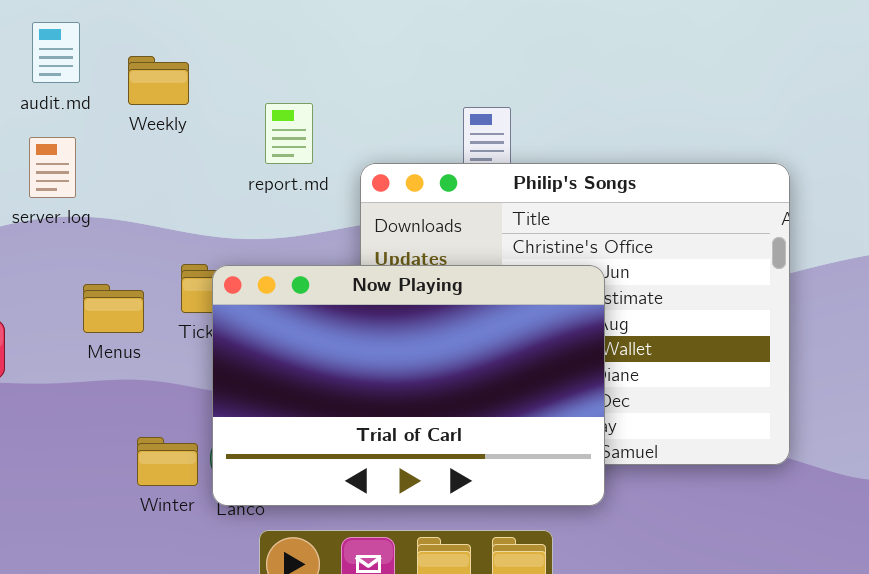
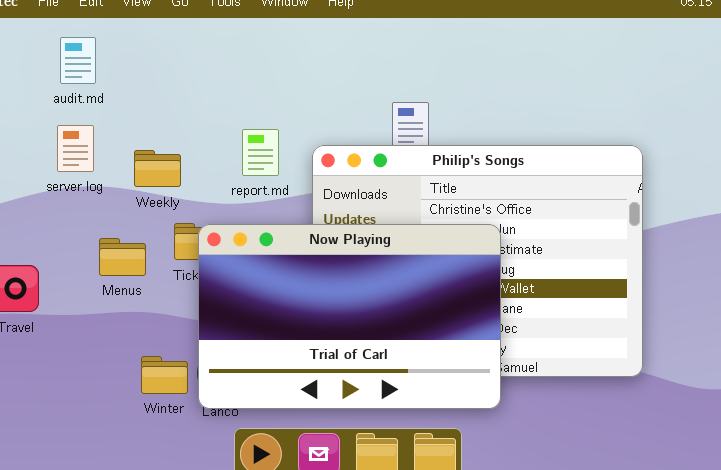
Weekly: [128,56,189,105] -> [134,150,181,187], moved
report.md: [265,103,313,164] -> [242,129,279,176], moved

